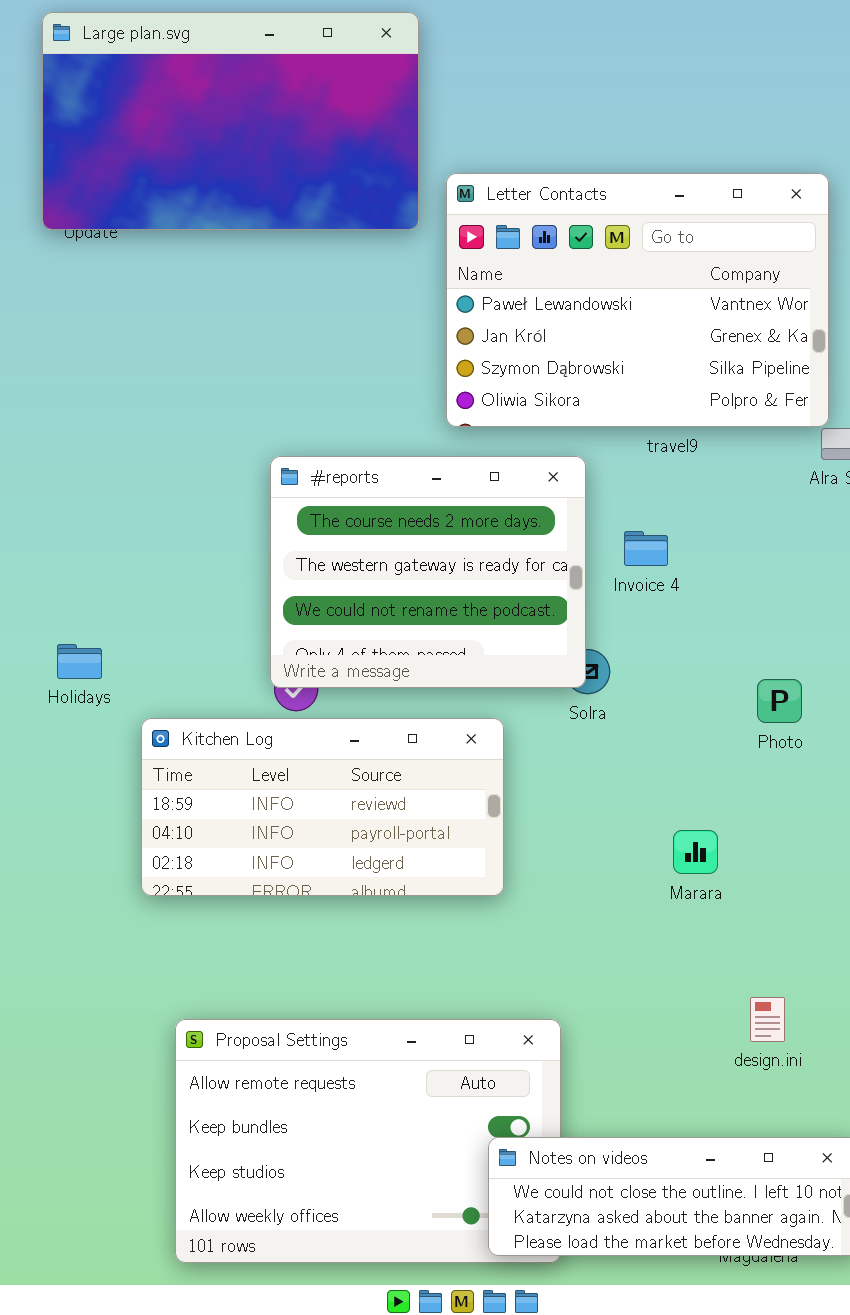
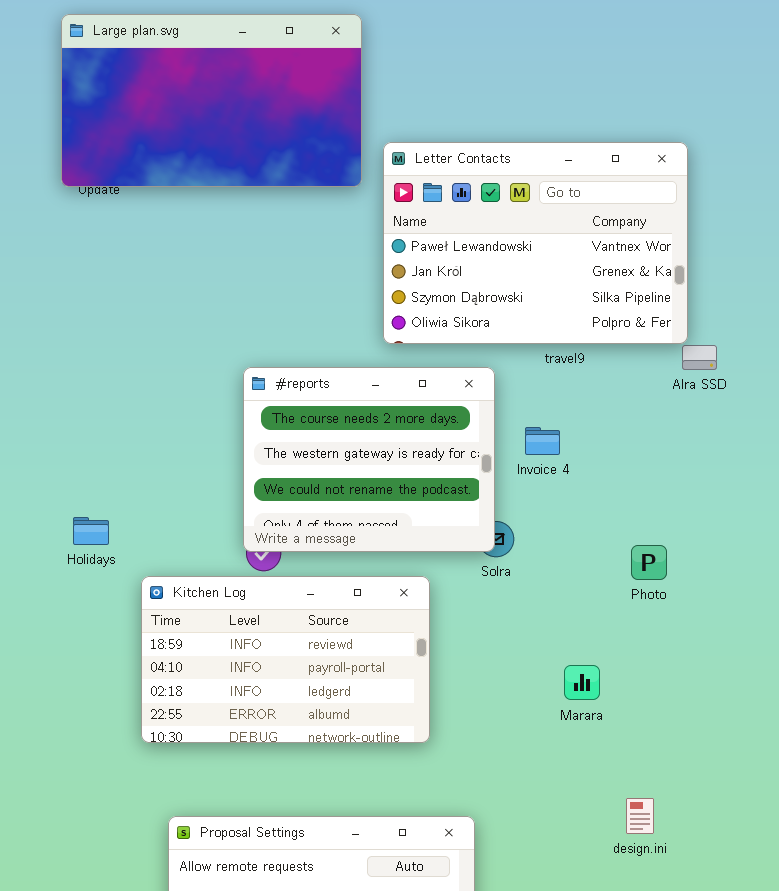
Kitchen Log: [141,718,504,896] -> [141,576,430,743], resized

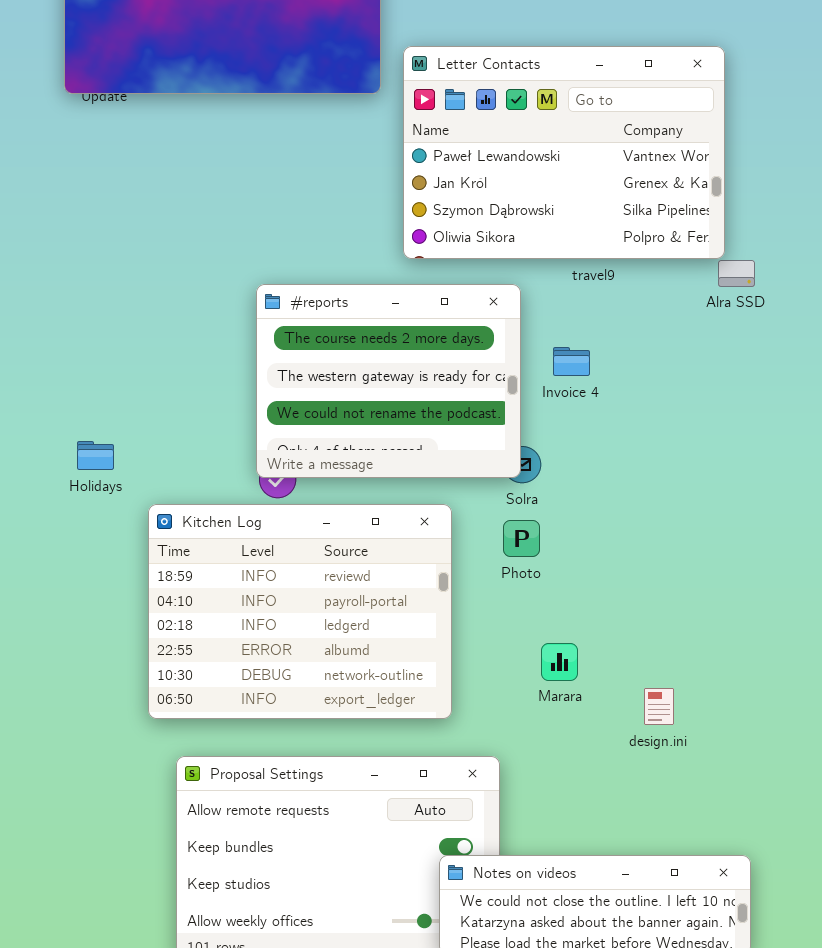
Photo: [631,545,667,580] -> [503,520,540,557], moved
Kitchen Log: [141,576,430,743] -> [148,504,452,719], resized
Marara: [564,665,600,700] -> [541,643,578,681], moved
design.ini: [626,798,654,834] -> [644,688,674,725], moved

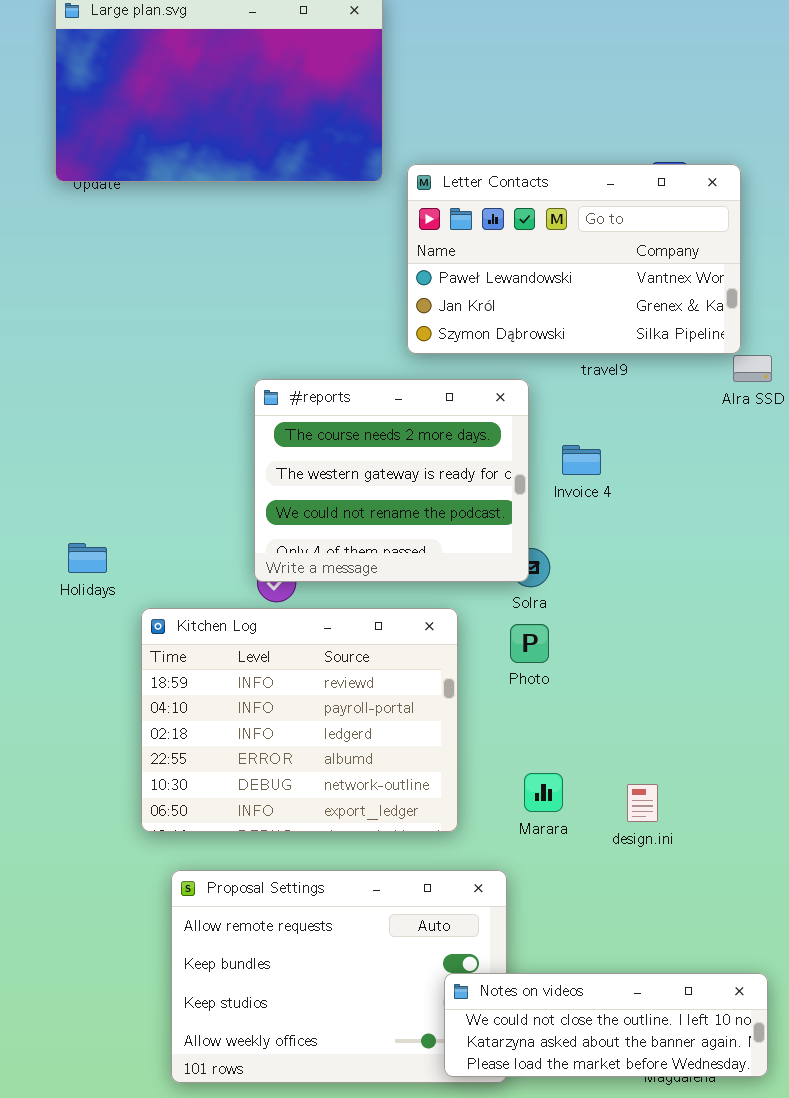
Letter Contacts: [403,46,725,259] -> [407,164,741,354], resized
Marara: [541,643,578,681] -> [524,773,563,812], moved
design.ini: [644,688,674,725] -> [627,784,658,822], moved

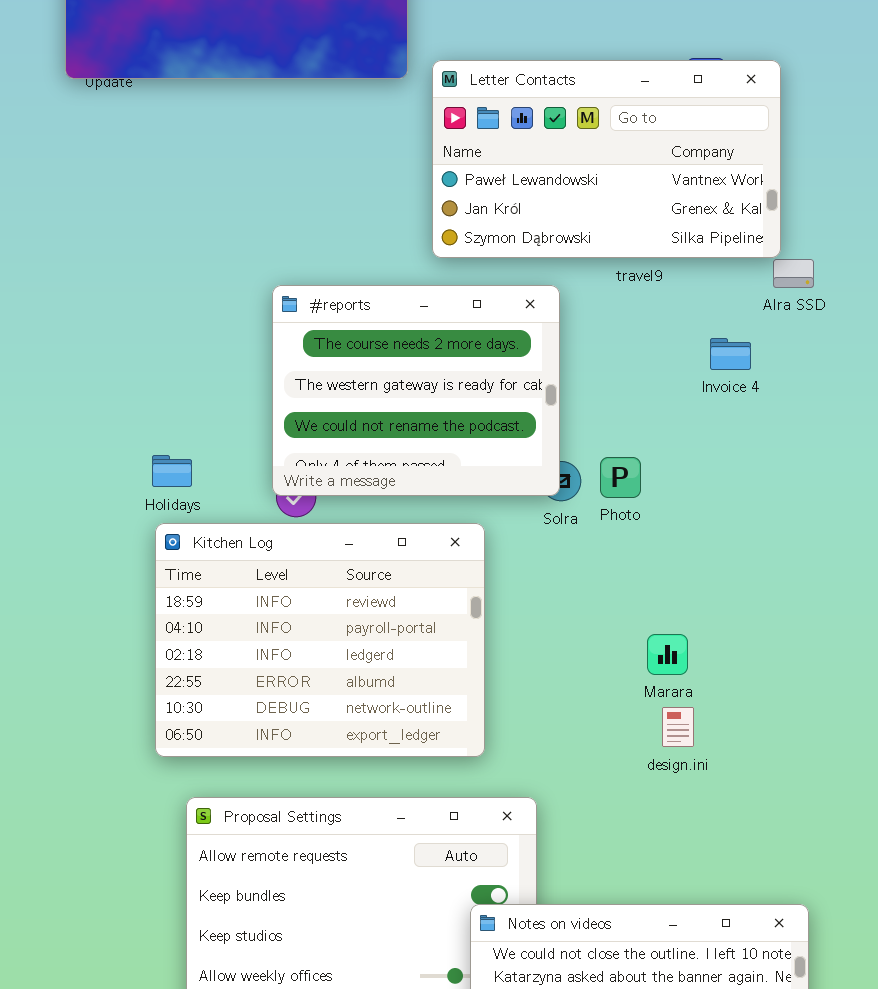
Invoice 4: [562,445,601,475] -> [710,338,751,370], moved
Holidays: [68,543,107,573] -> [152,455,192,487], moved
Photo: [510,624,549,663] -> [600,457,641,498], moved
Marara: [524,773,563,812] -> [647,634,688,675], moved

